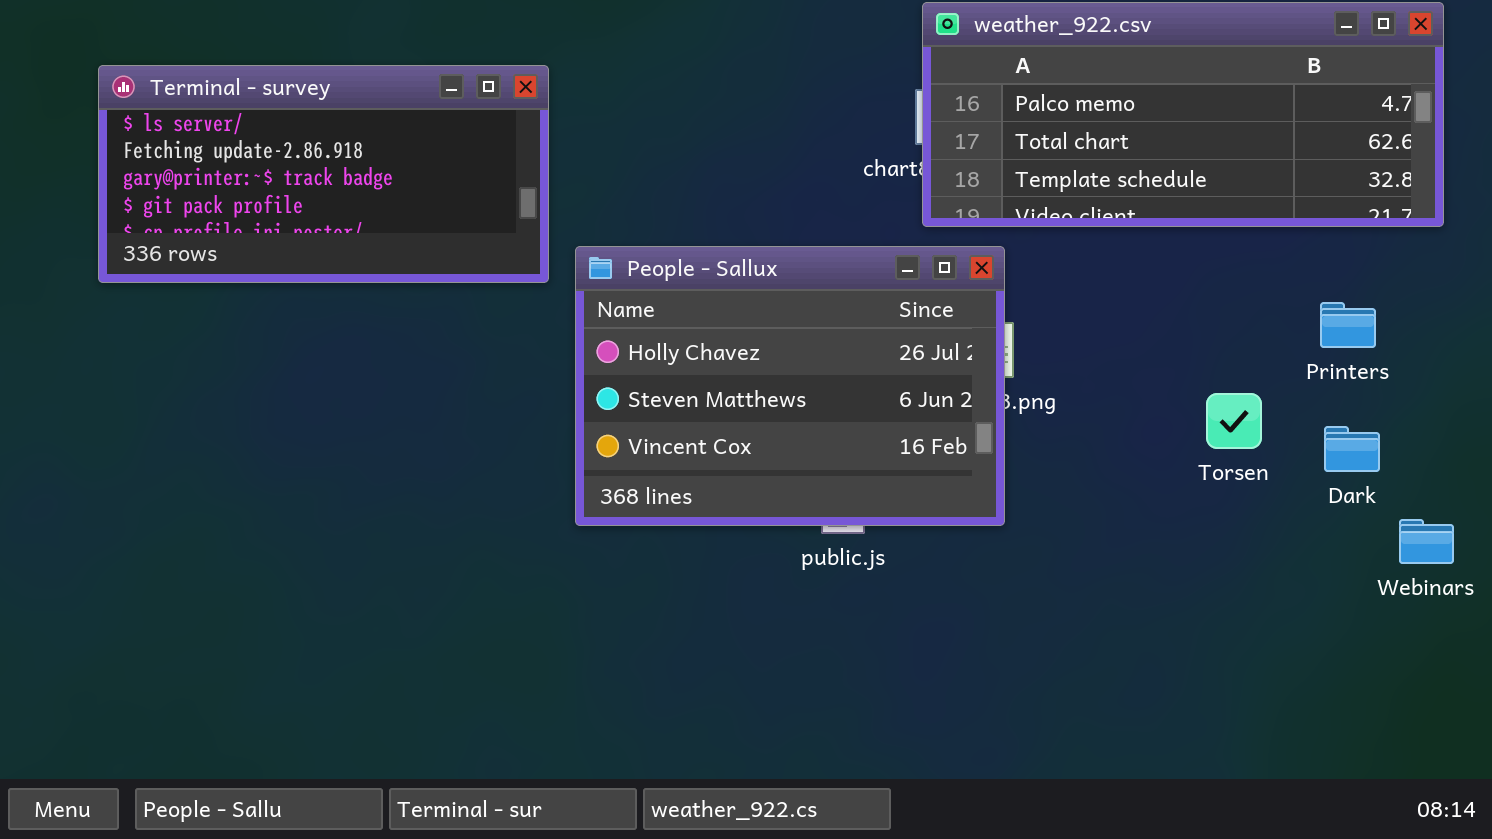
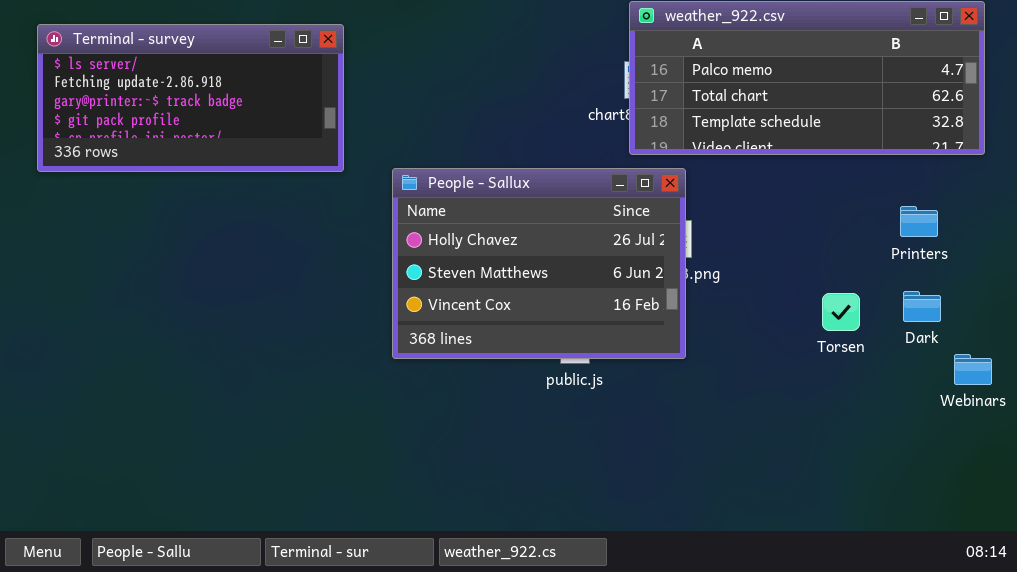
Terminal - survey: [98,65,549,283] -> [37,24,344,172], moved
Torsen: [1206,393,1262,449] -> [822,293,860,331], moved

